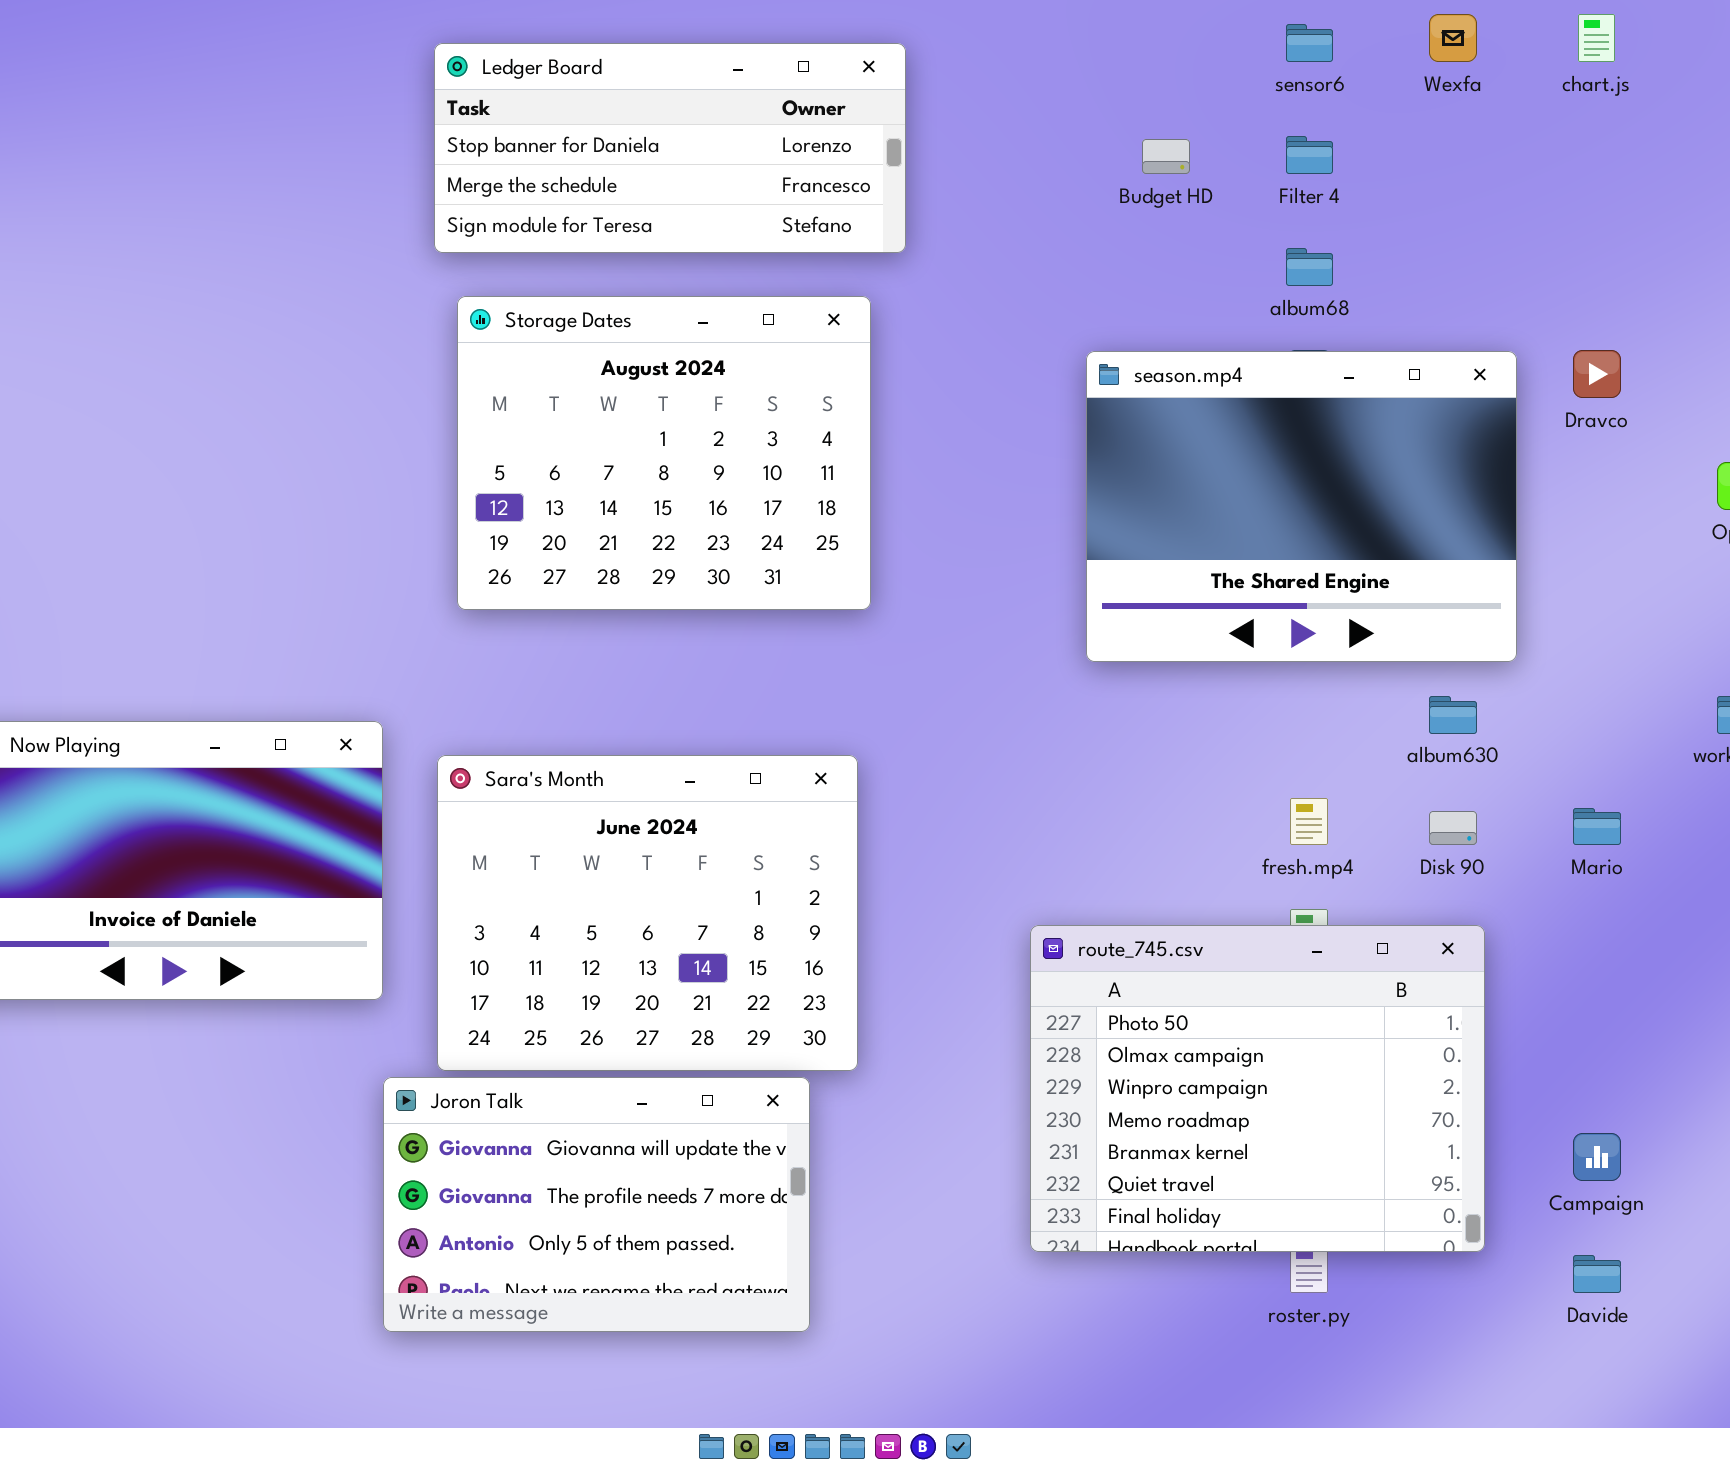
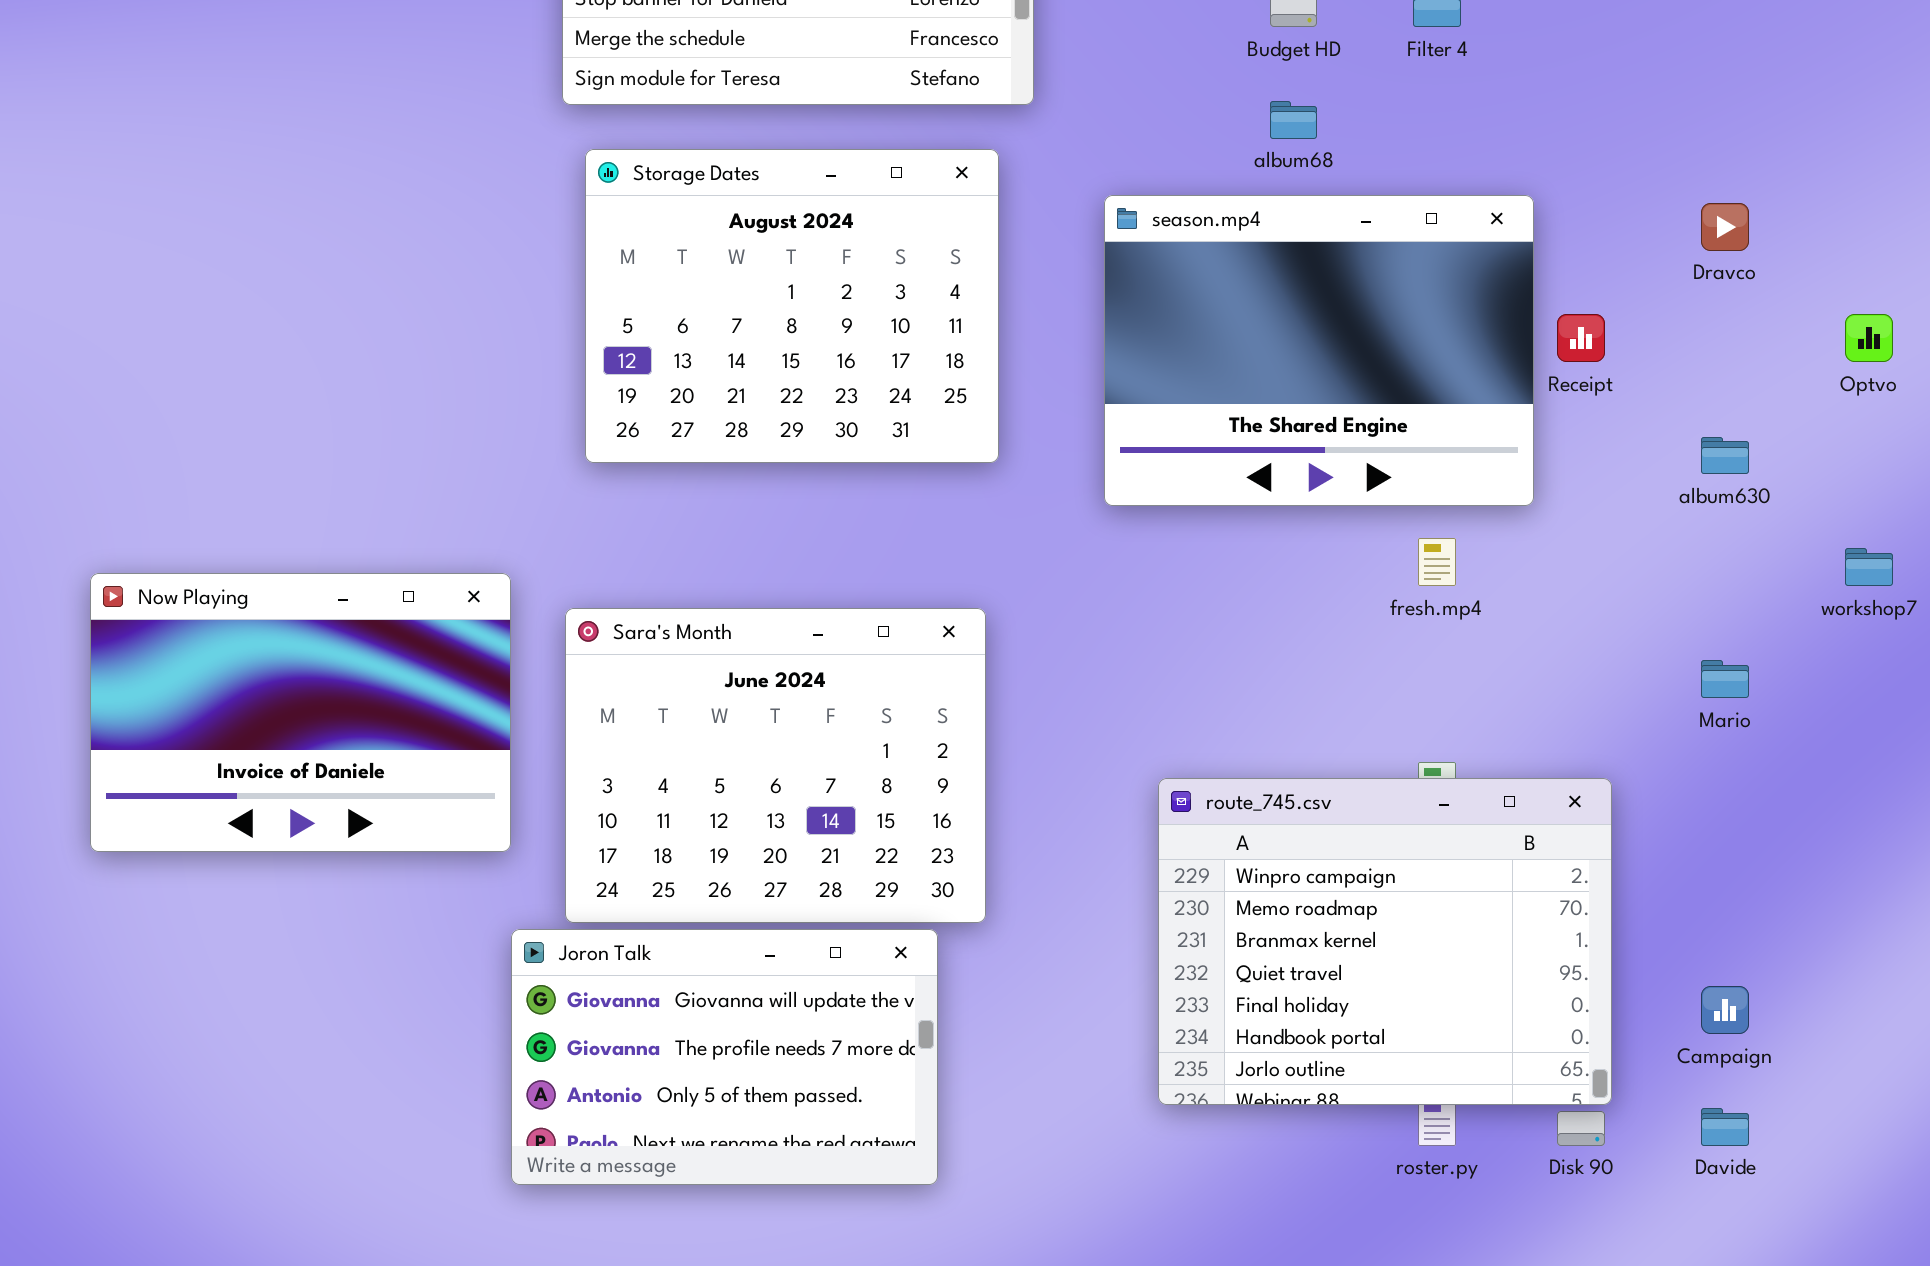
album68: [1286,248,1333,286] -> [1270,101,1317,139], moved
season.mp4: [1086,351,1517,662] -> [1104,195,1534,506], moved
album630: [1429,696,1477,734] -> [1701,437,1749,474], moved
fresh.mp4: [1290,798,1328,845] -> [1418,538,1456,586], moved
Disk 90: [1429,811,1477,845] -> [1557,1111,1605,1146], moved
route_745.csv: [1030,925,1485,1252] -> [1158,778,1612,1105], scrolled down 2 rows

